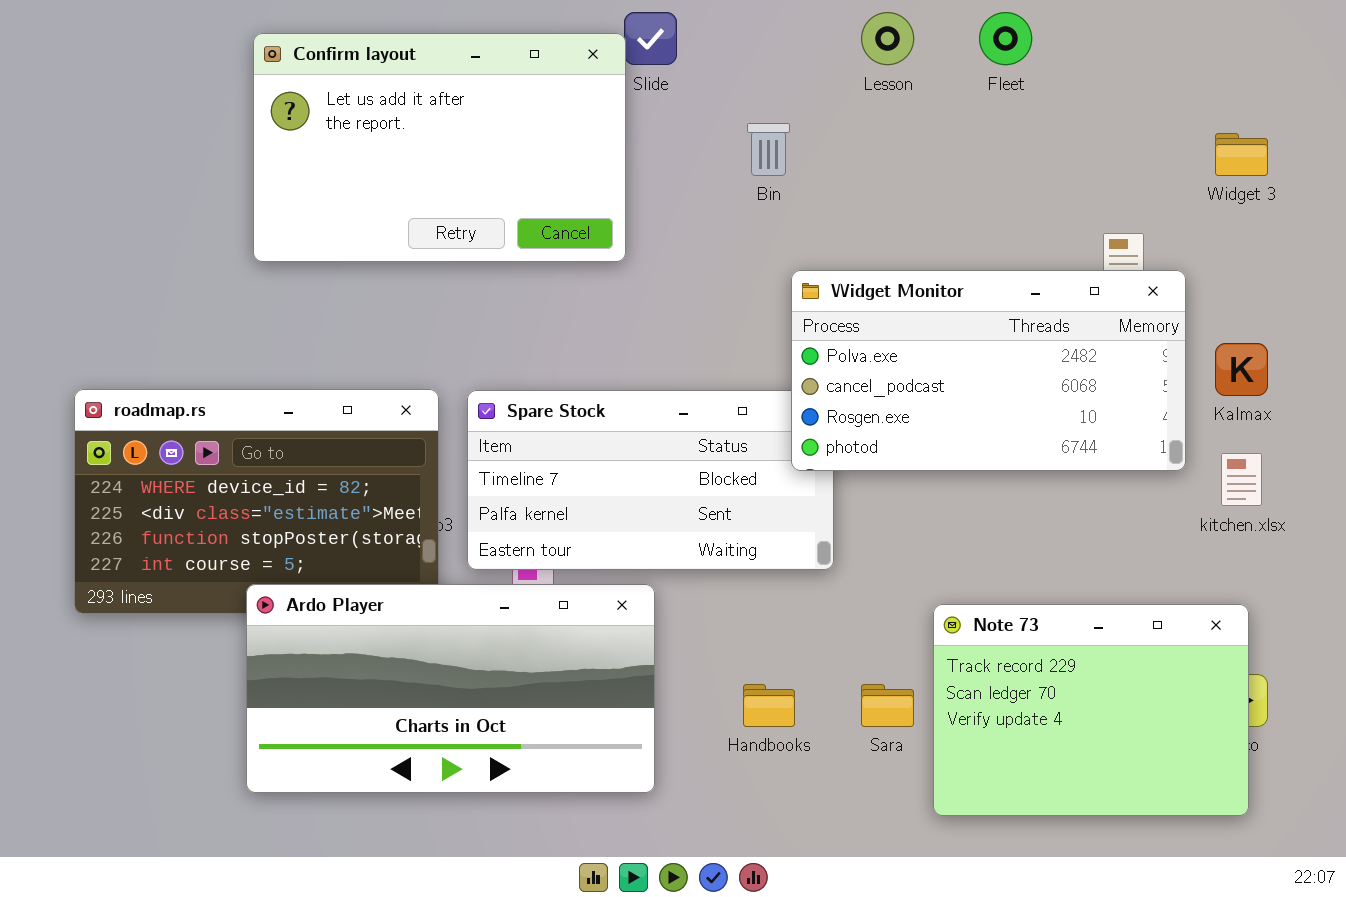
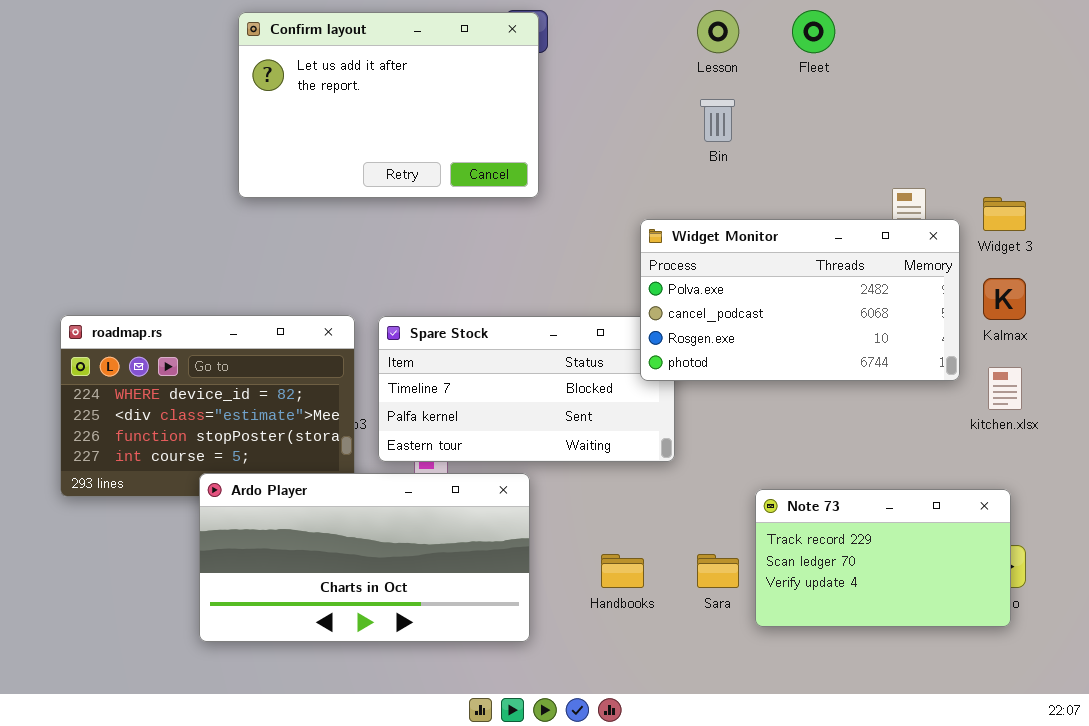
Confirm layout: [253,33,626,262] -> [238,12,539,198], moved
Bin: [747,123,790,176] -> [700,99,735,142], moved
Widget 3: [1215,133,1268,176] -> [983,197,1026,231], moved
Note 73: [933,604,1249,816] -> [755,489,1011,627], resized

